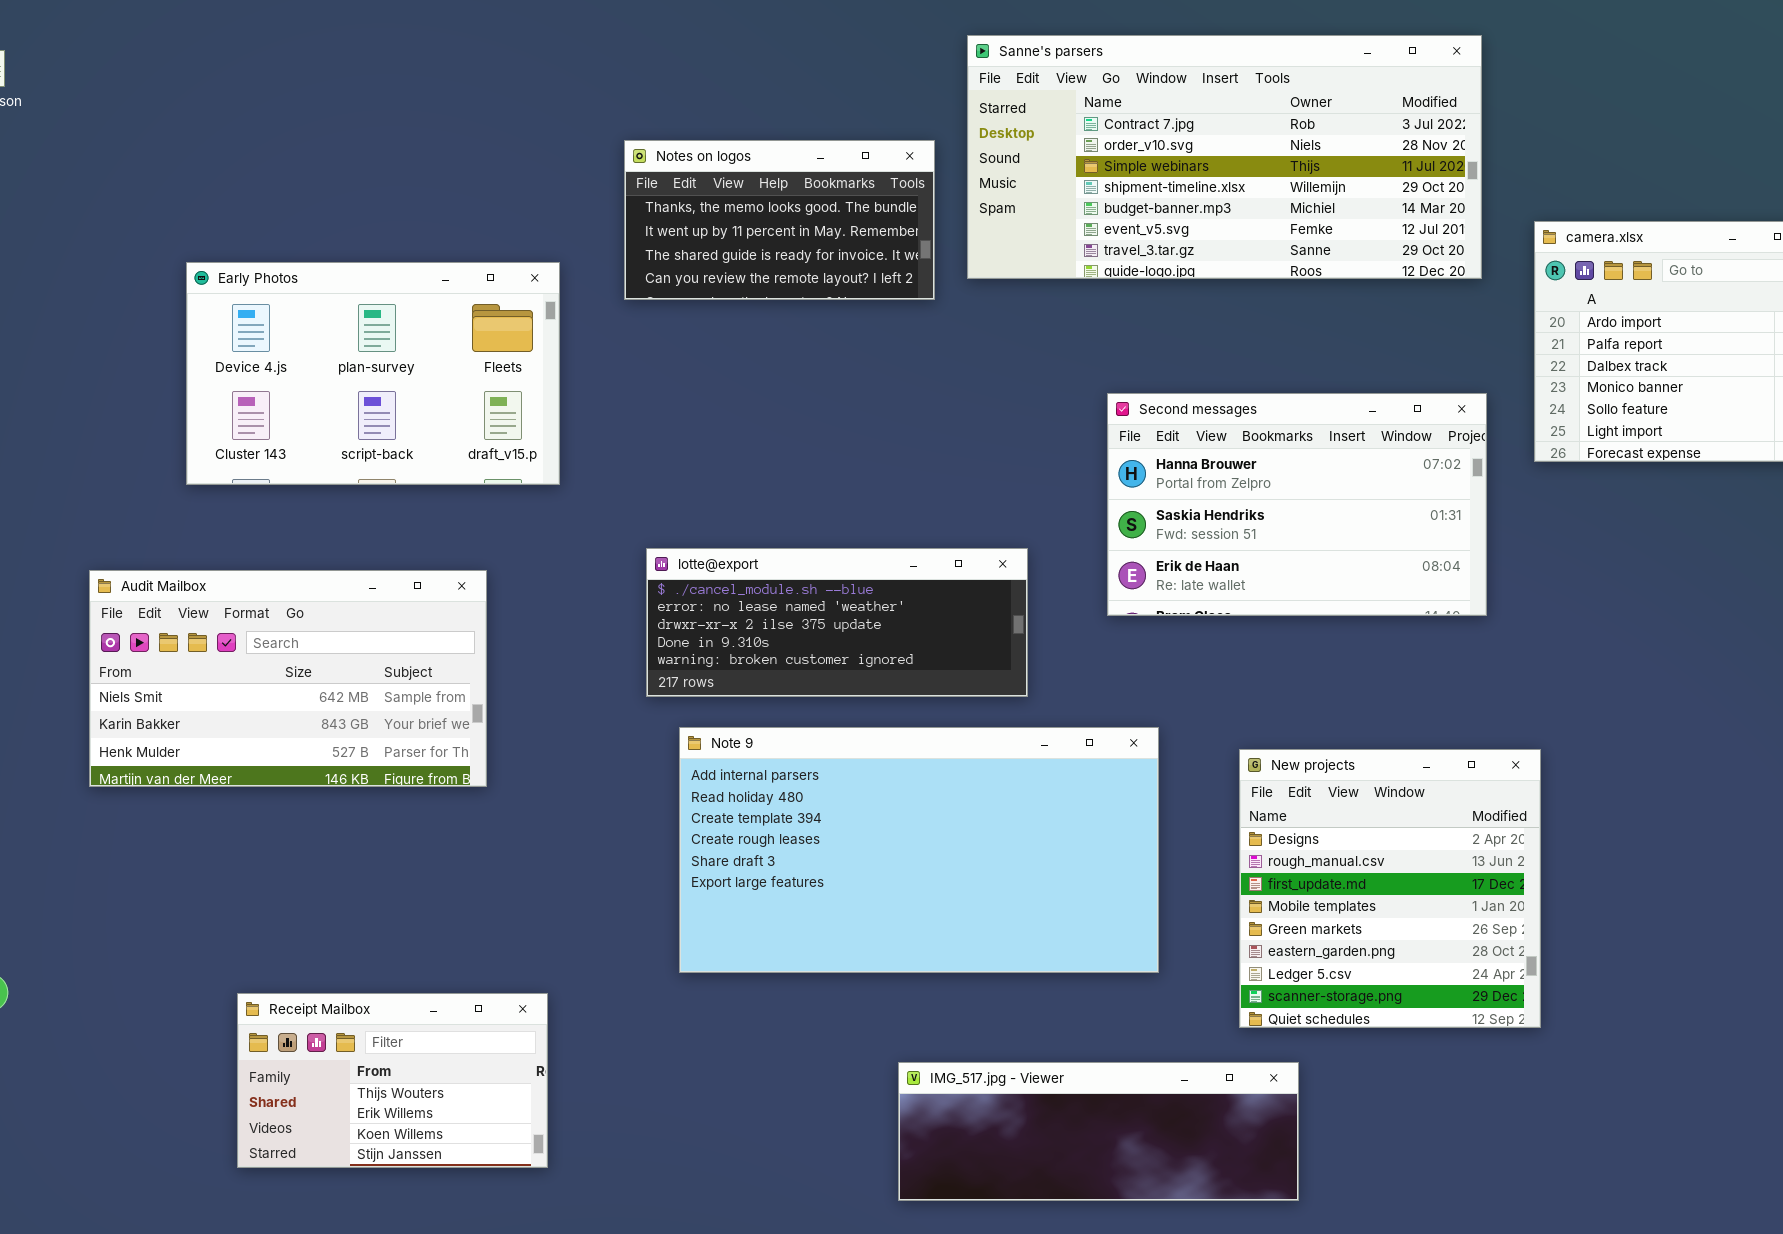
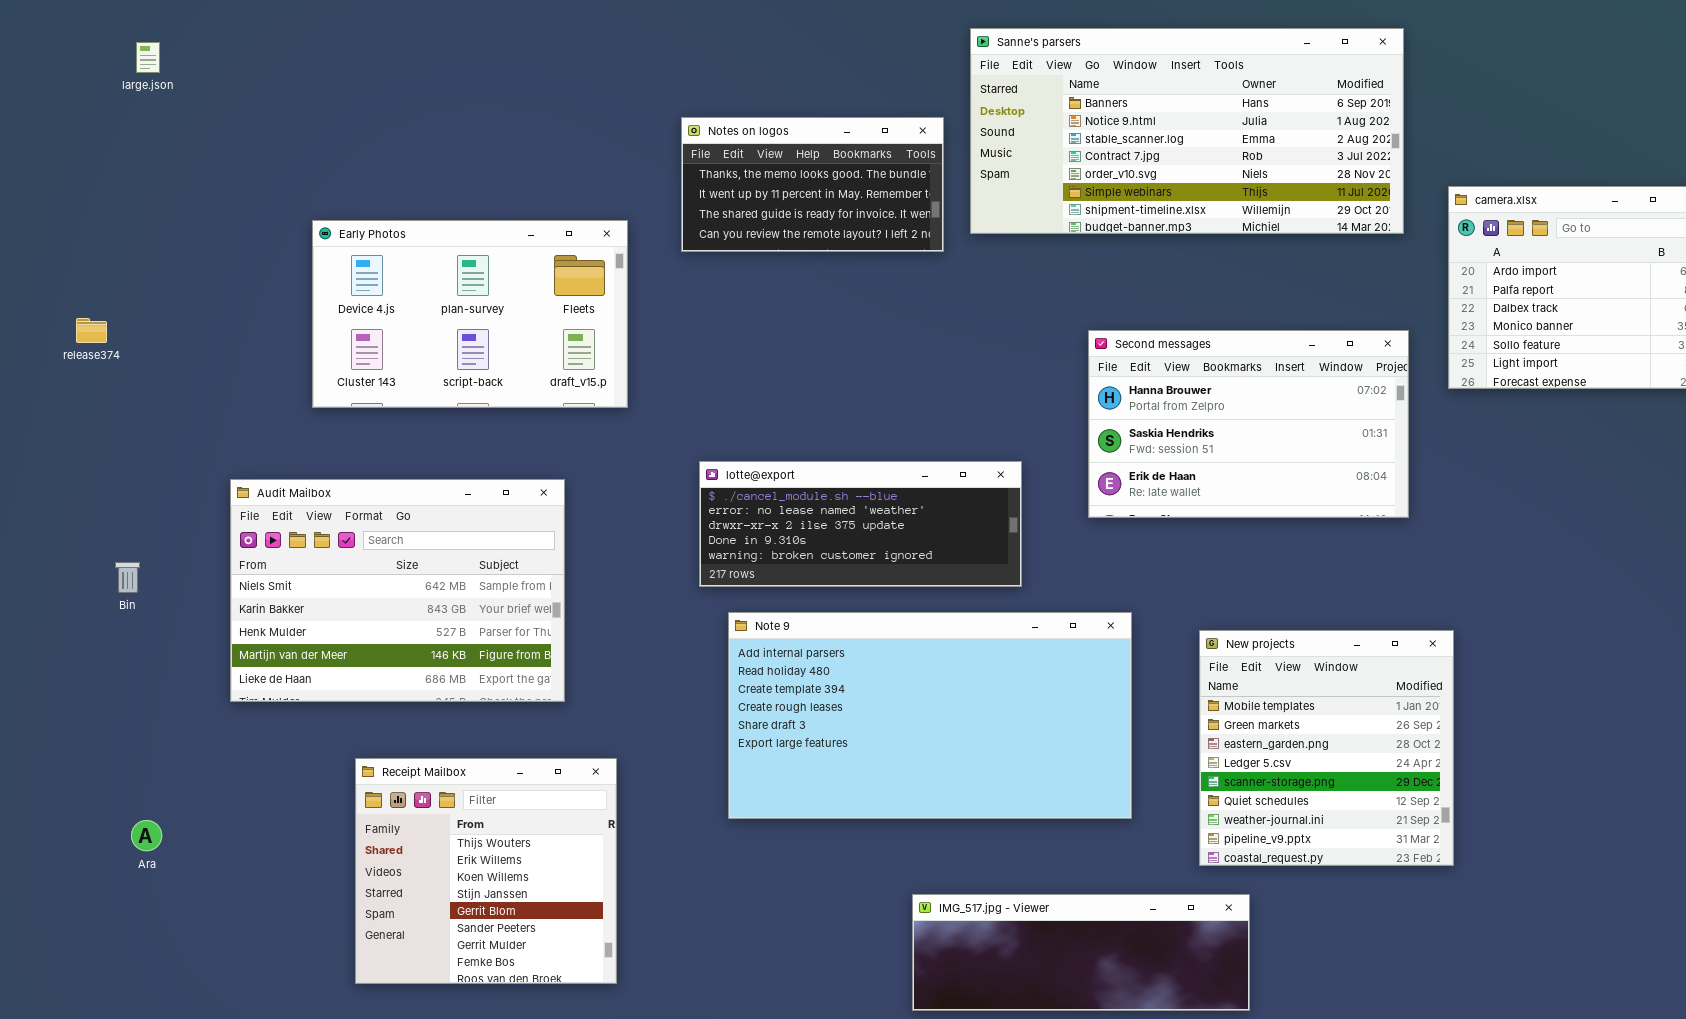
Sanne's parsers: [967,35,1482,279] -> [970,28,1404,234], scrolled up 3 rows
Audit Mailbox: [89,570,487,787] -> [230,479,565,702], resized
New projects: [1239,749,1541,1028] -> [1199,630,1454,866], scrolled down 3 rows
Receipt Mailbox: [237,993,548,1168] -> [355,758,617,984], resized

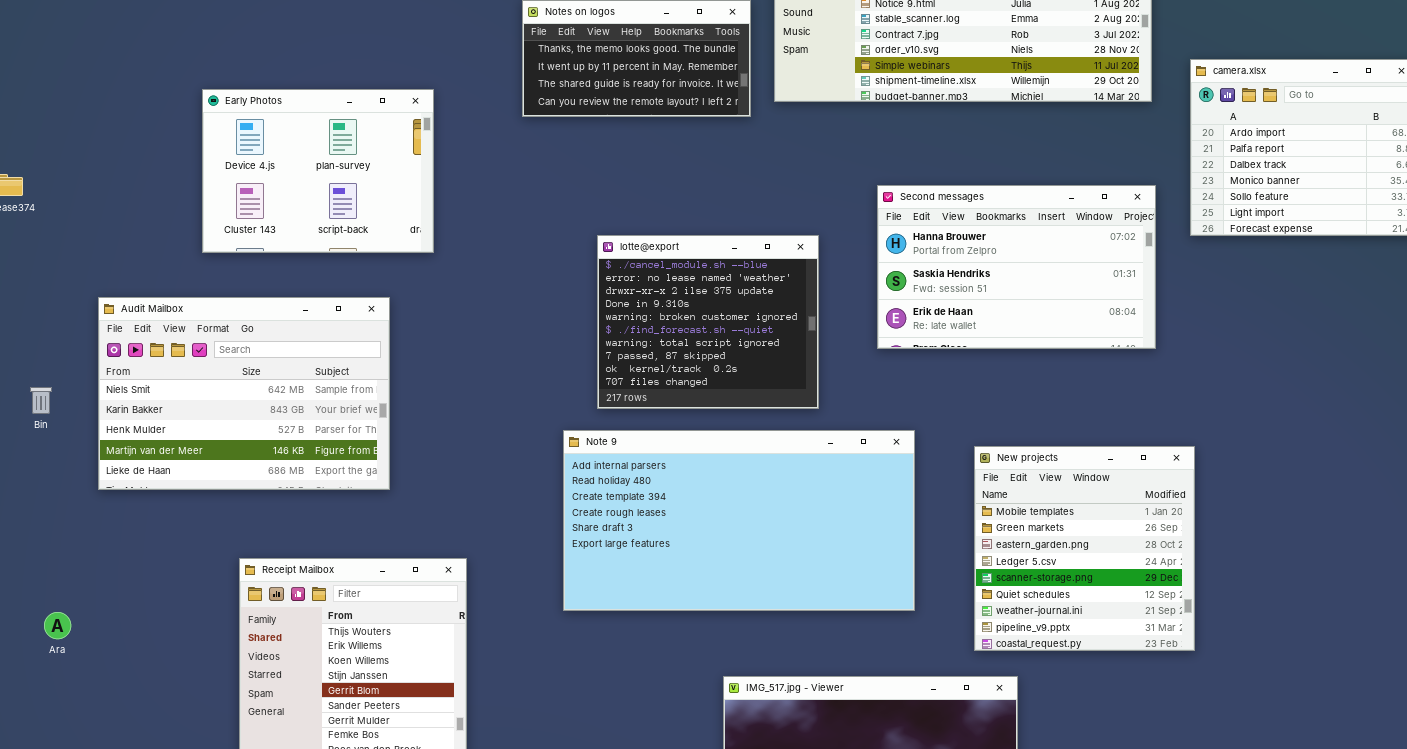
Early Photos: [312,220,628,408] -> [202,89,434,253], resized
lotte@export: [699,461,1022,587] -> [597,235,819,409], resized
Audit Mailbox: [230,479,565,702] -> [98,297,390,490], moved

